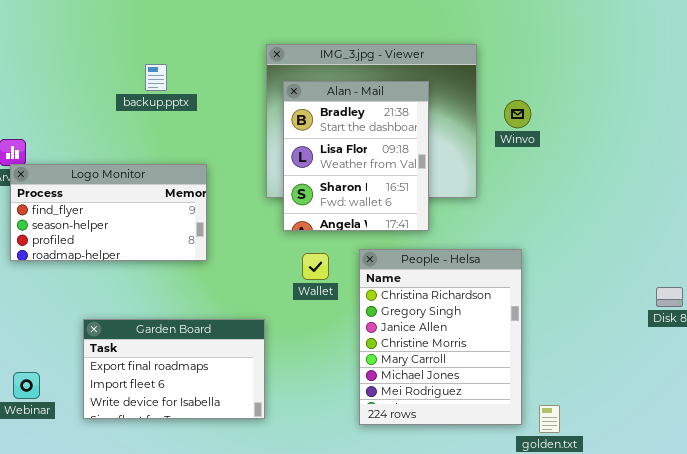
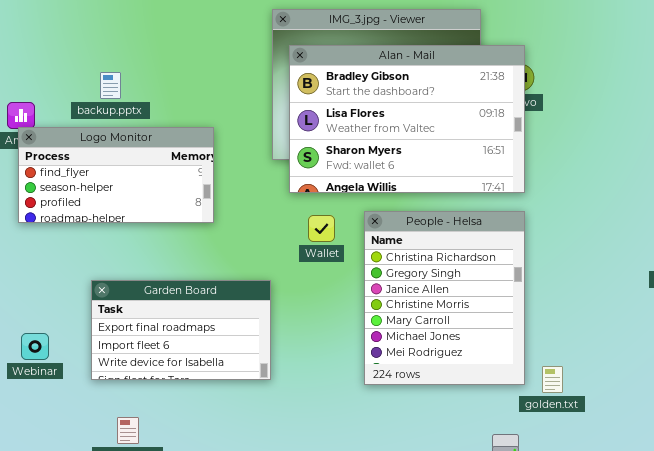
backup.pptx: [145,64,167,91] -> [100,72,121,99], moved
Alan - Mail: [283,81,429,231] -> [289,45,525,193], resized

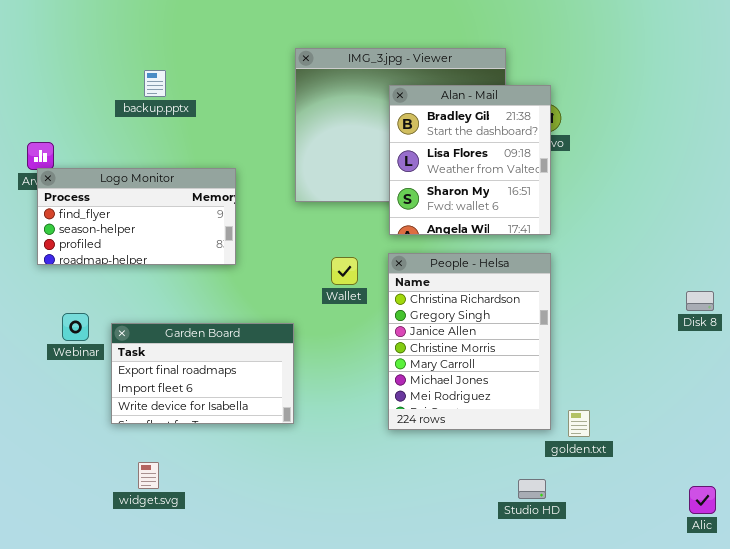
Alan - Mail: [289,45,525,193] -> [389,85,551,235], resized
backup.pptx: [100,72,121,99] -> [144,70,166,97], moved
Webinar: [21,333,49,360] -> [62,313,89,341], moved

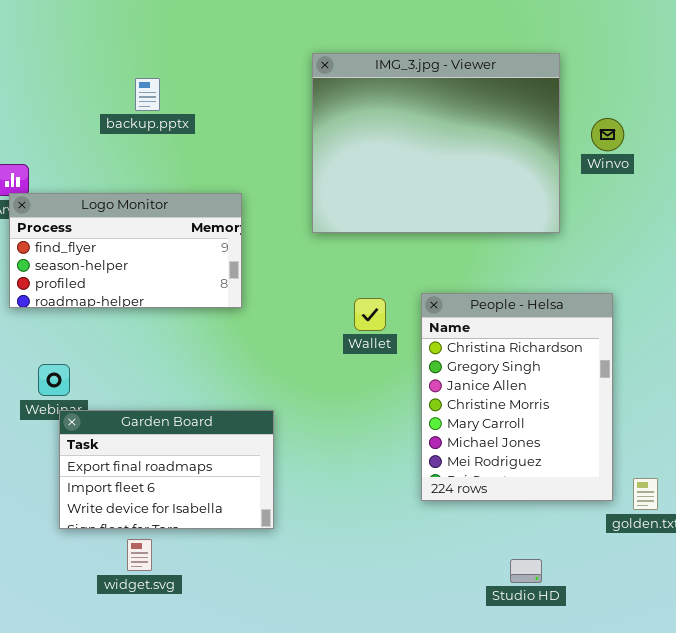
Alan - Mail: [389,85,551,235] -> none, closed
Garden Board: [111,323,294,424] -> [59,410,274,529], moved
Studio HD: [518,479,546,499] -> [510,559,542,583], moved

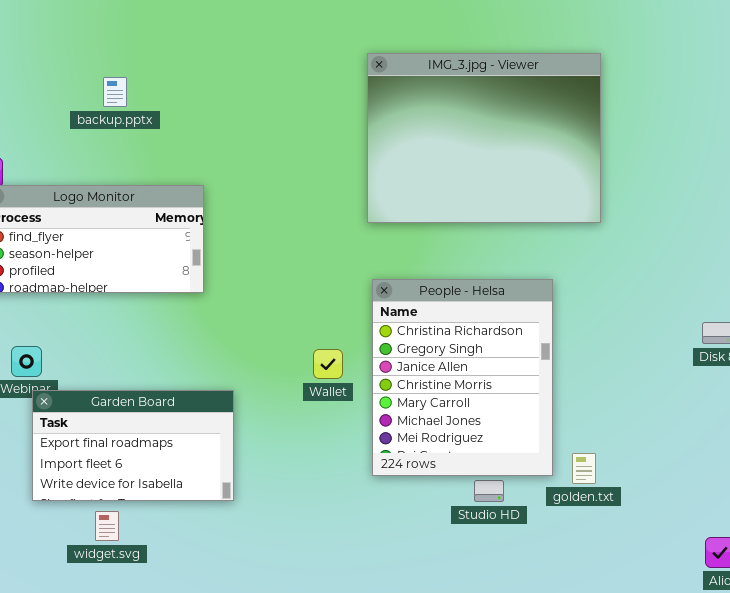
IMG_3.jpg - Viewer: [312,53,560,233] -> [367,53,601,223], moved
Wallet: [354,298,386,331] -> [313,349,343,379], moved
Studio HD: [510,559,542,583] -> [474,480,504,502], moved

